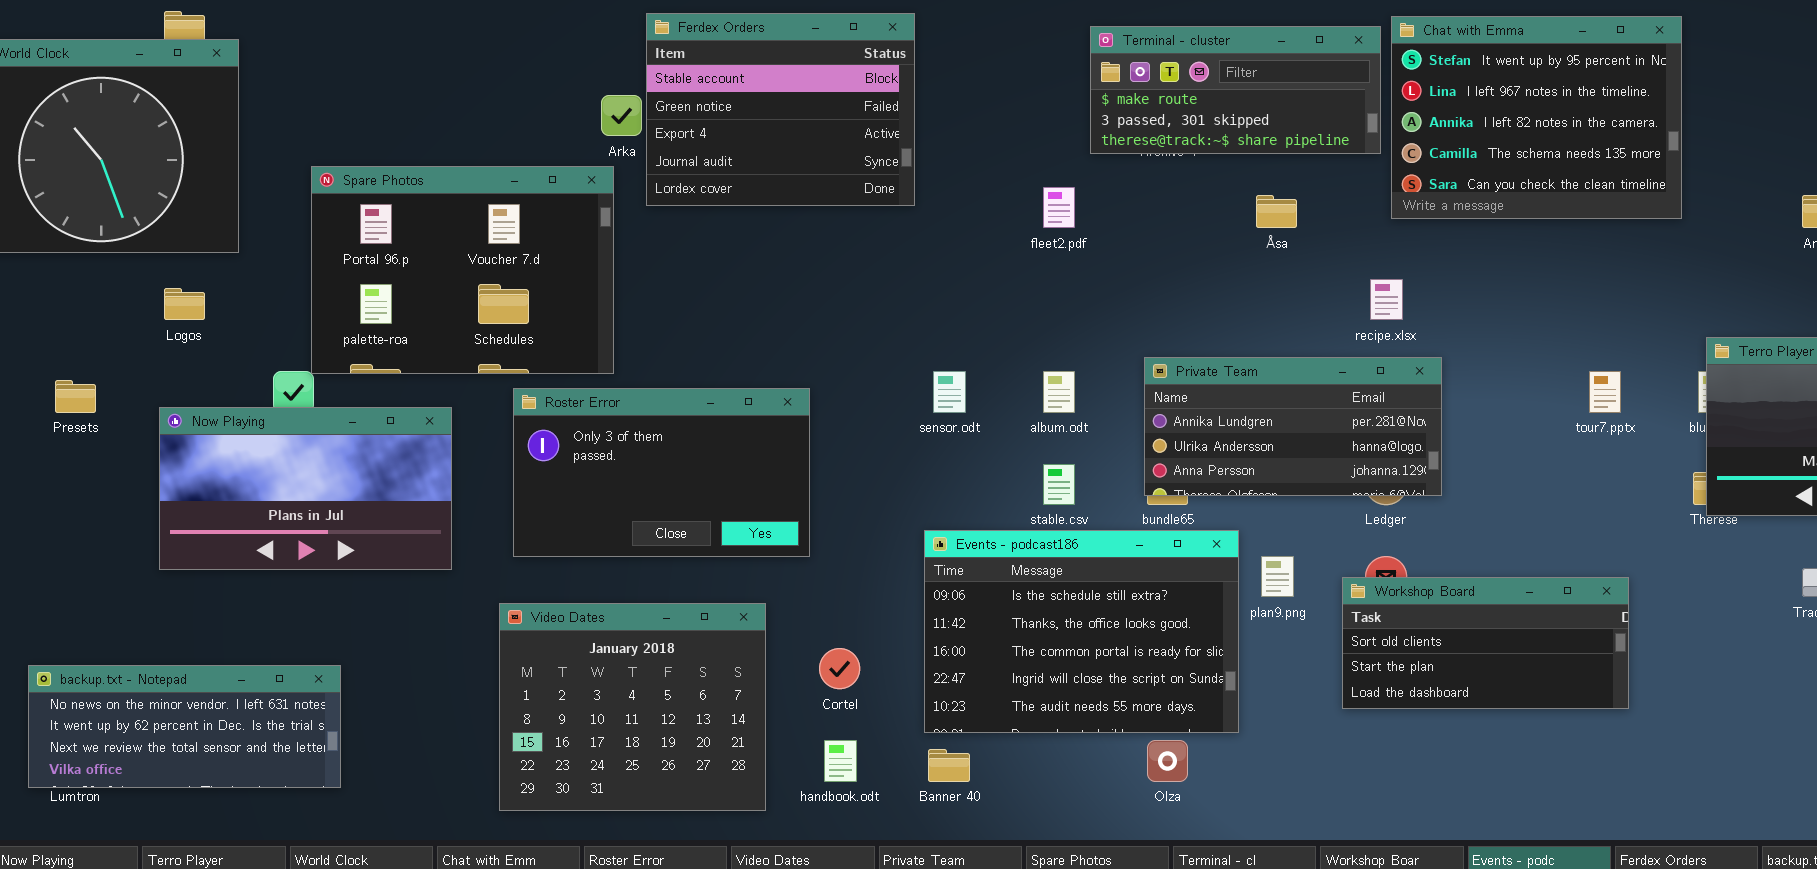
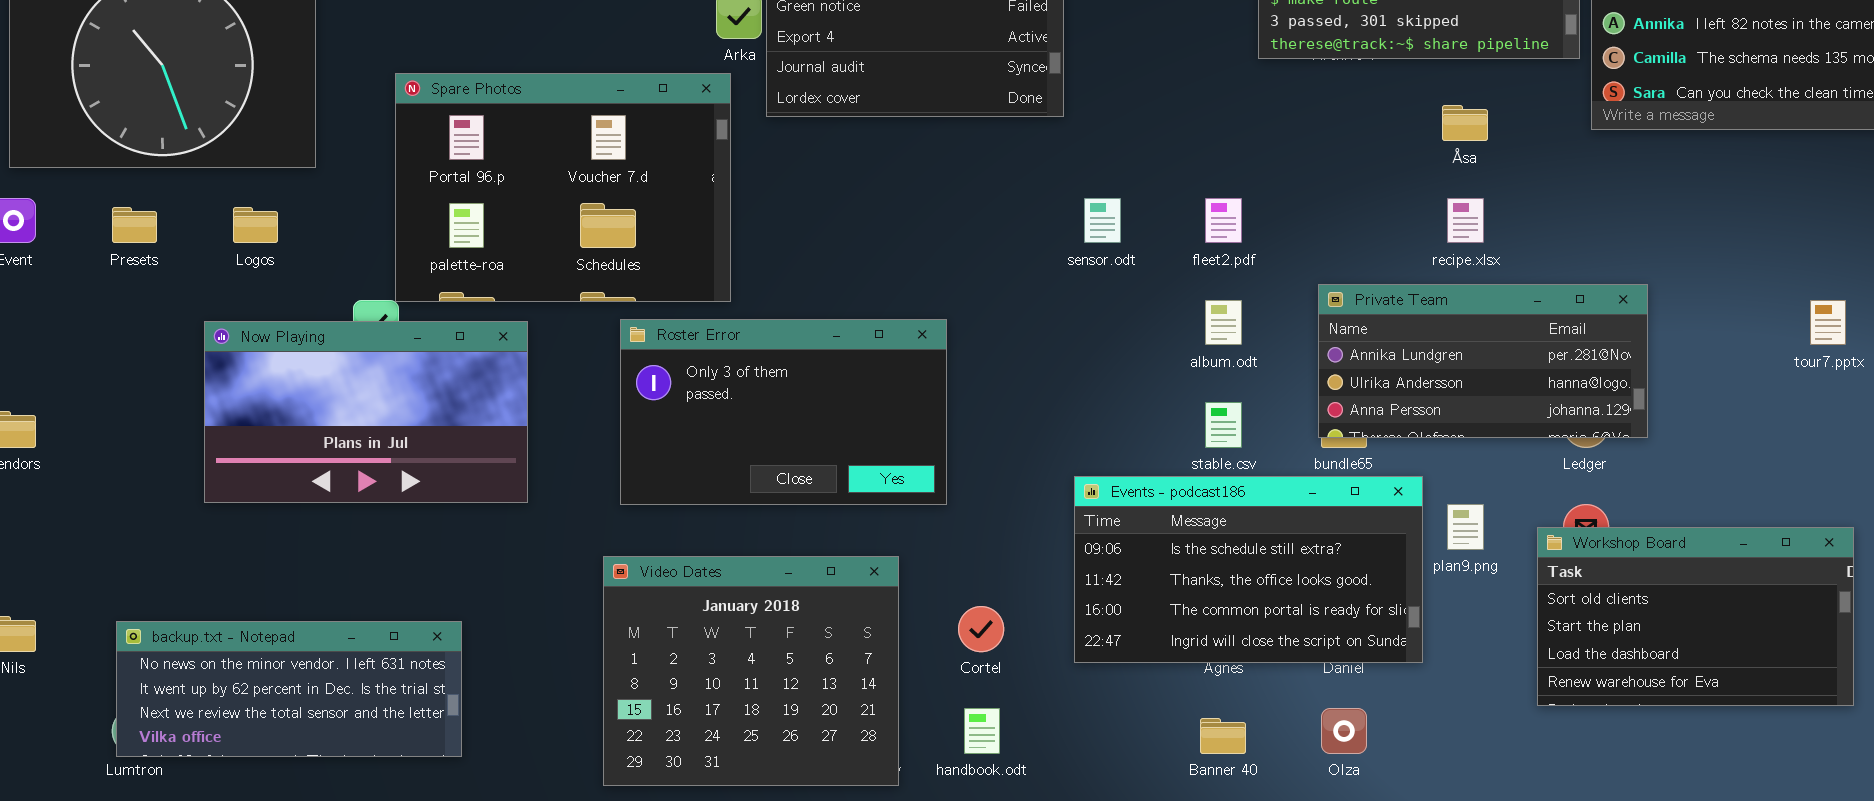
fleet2.pdf: [1043,187,1075,228] -> [1205,198,1242,243], moved
recipe.xlsx: [1370,279,1403,320] -> [1447,198,1484,243], moved
sensor.odt: [933,371,966,413] -> [1084,198,1121,243], moved
Presets: [55,380,96,413] -> [112,207,157,243], moved
Now Playing: [159,407,452,570] -> [204,321,528,503], moved
Events - podcast186: [924,530,1239,733] -> [1074,476,1423,663], resized
Workshop Board: [1342,577,1629,709] -> [1537,527,1854,706], resized
backup.txt - Notepad: [28,665,341,788] -> [116,621,462,757], moved
Banner 40: [928,749,970,782] -> [1200,718,1246,754], moved

